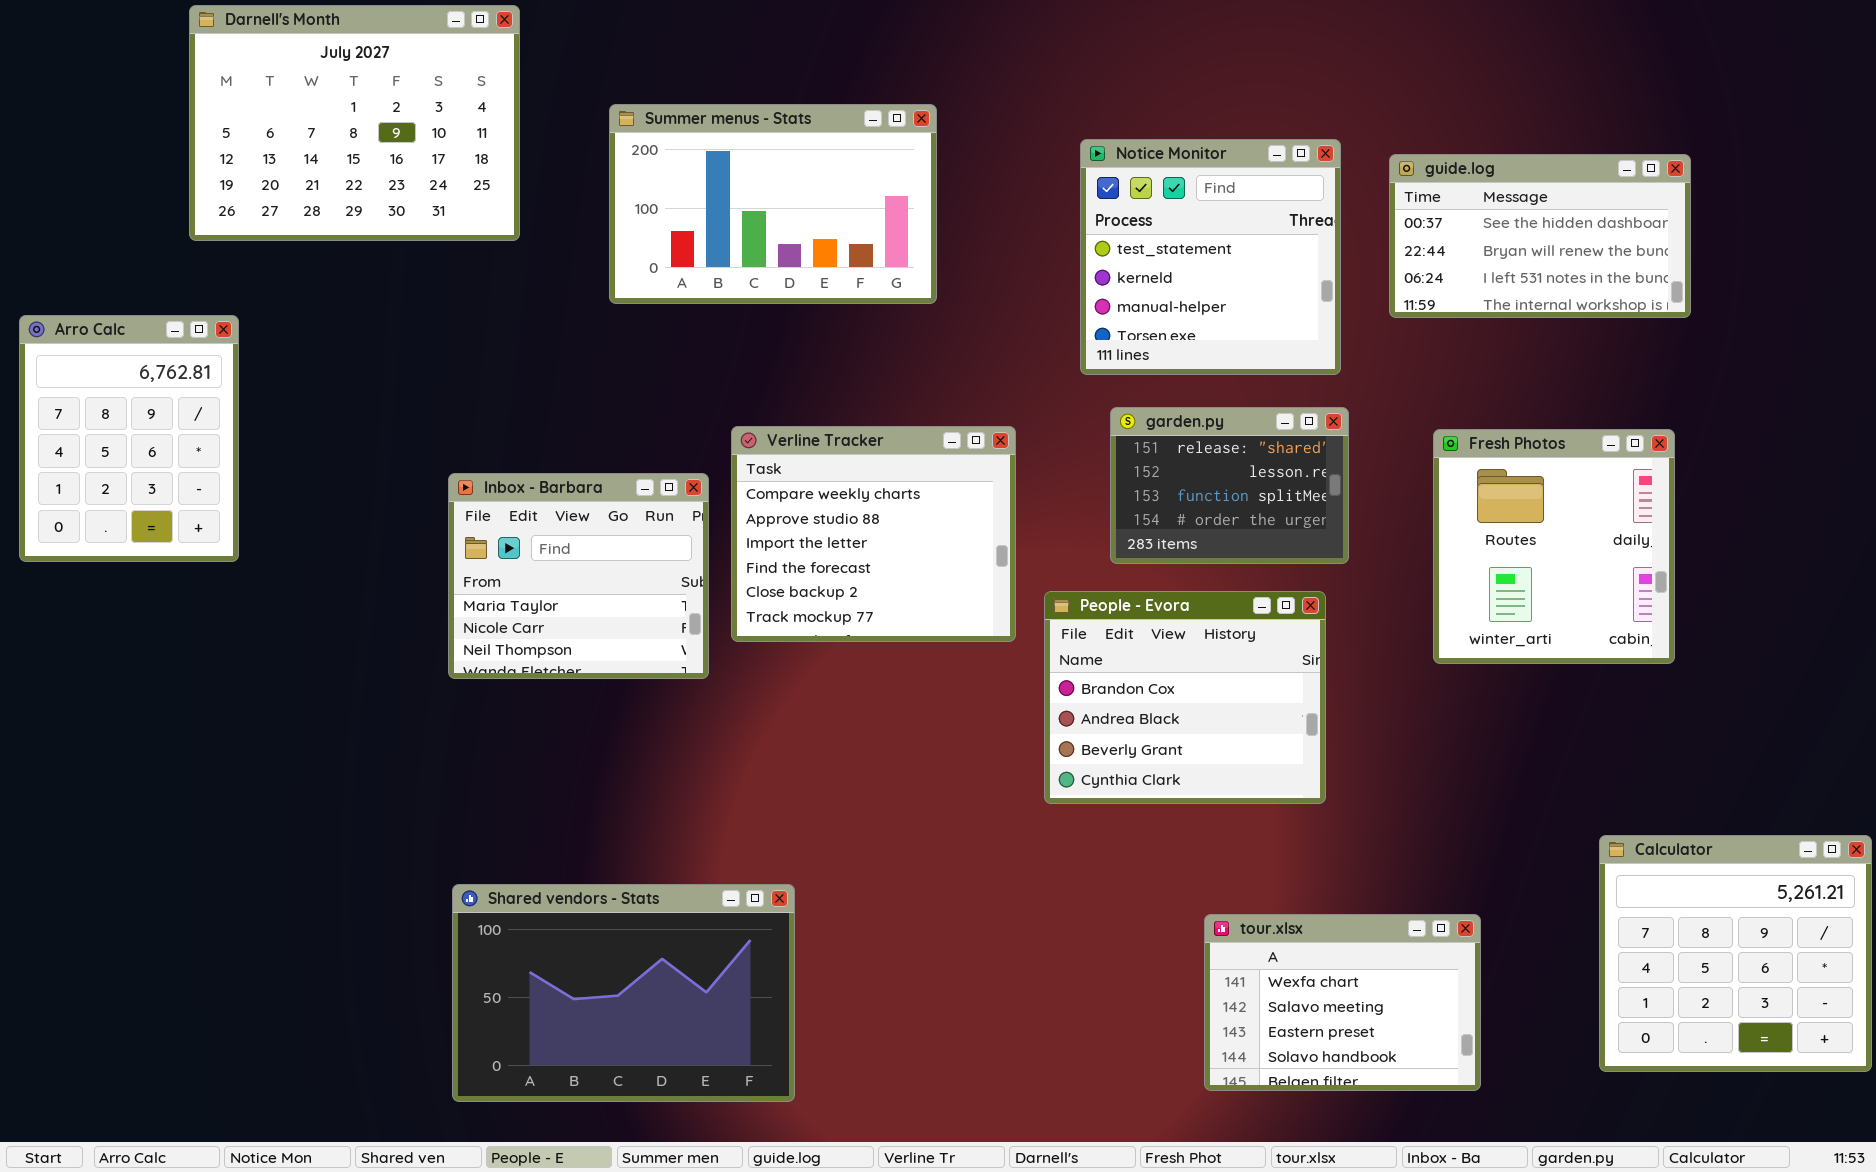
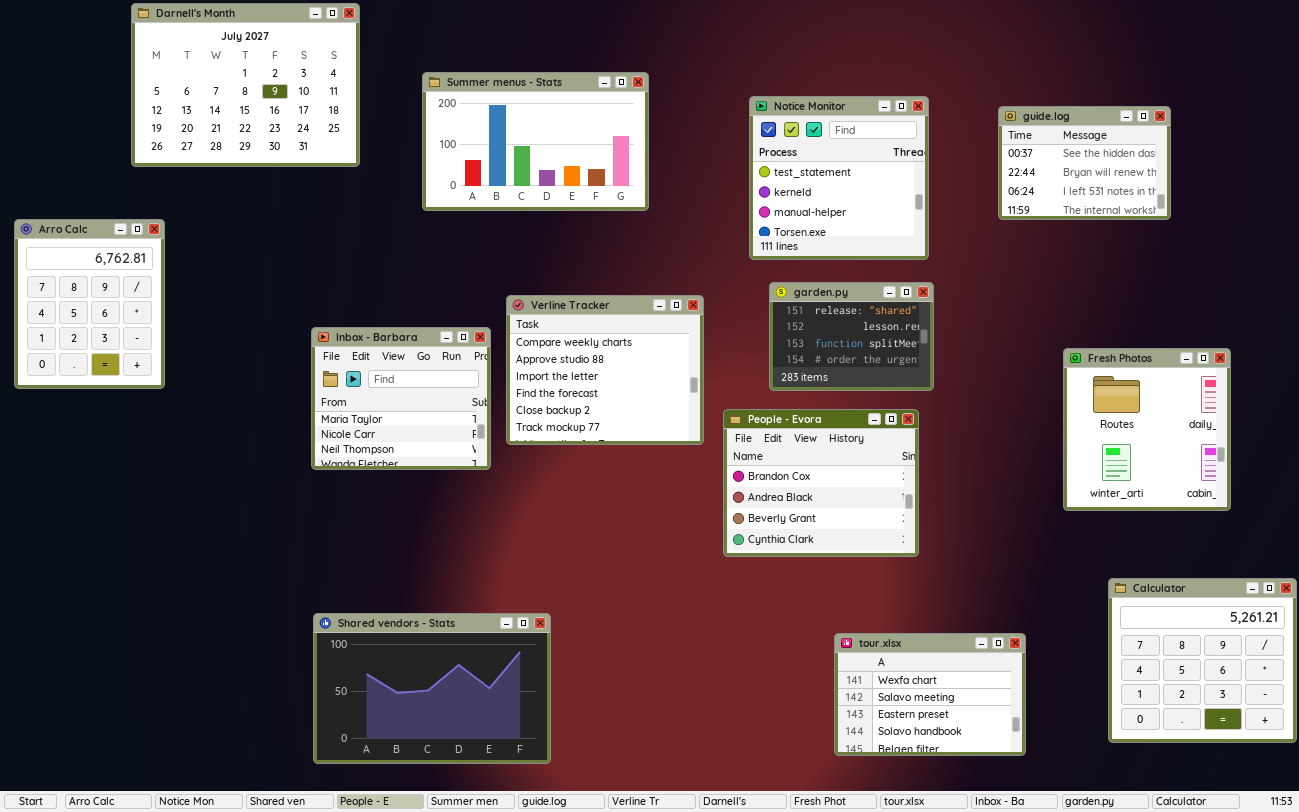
guide.log: [1389,154,1691,318] -> [998,106,1171,220], resized
Fresh Photos: [1433,429,1675,664] -> [1063,348,1231,511], moved

